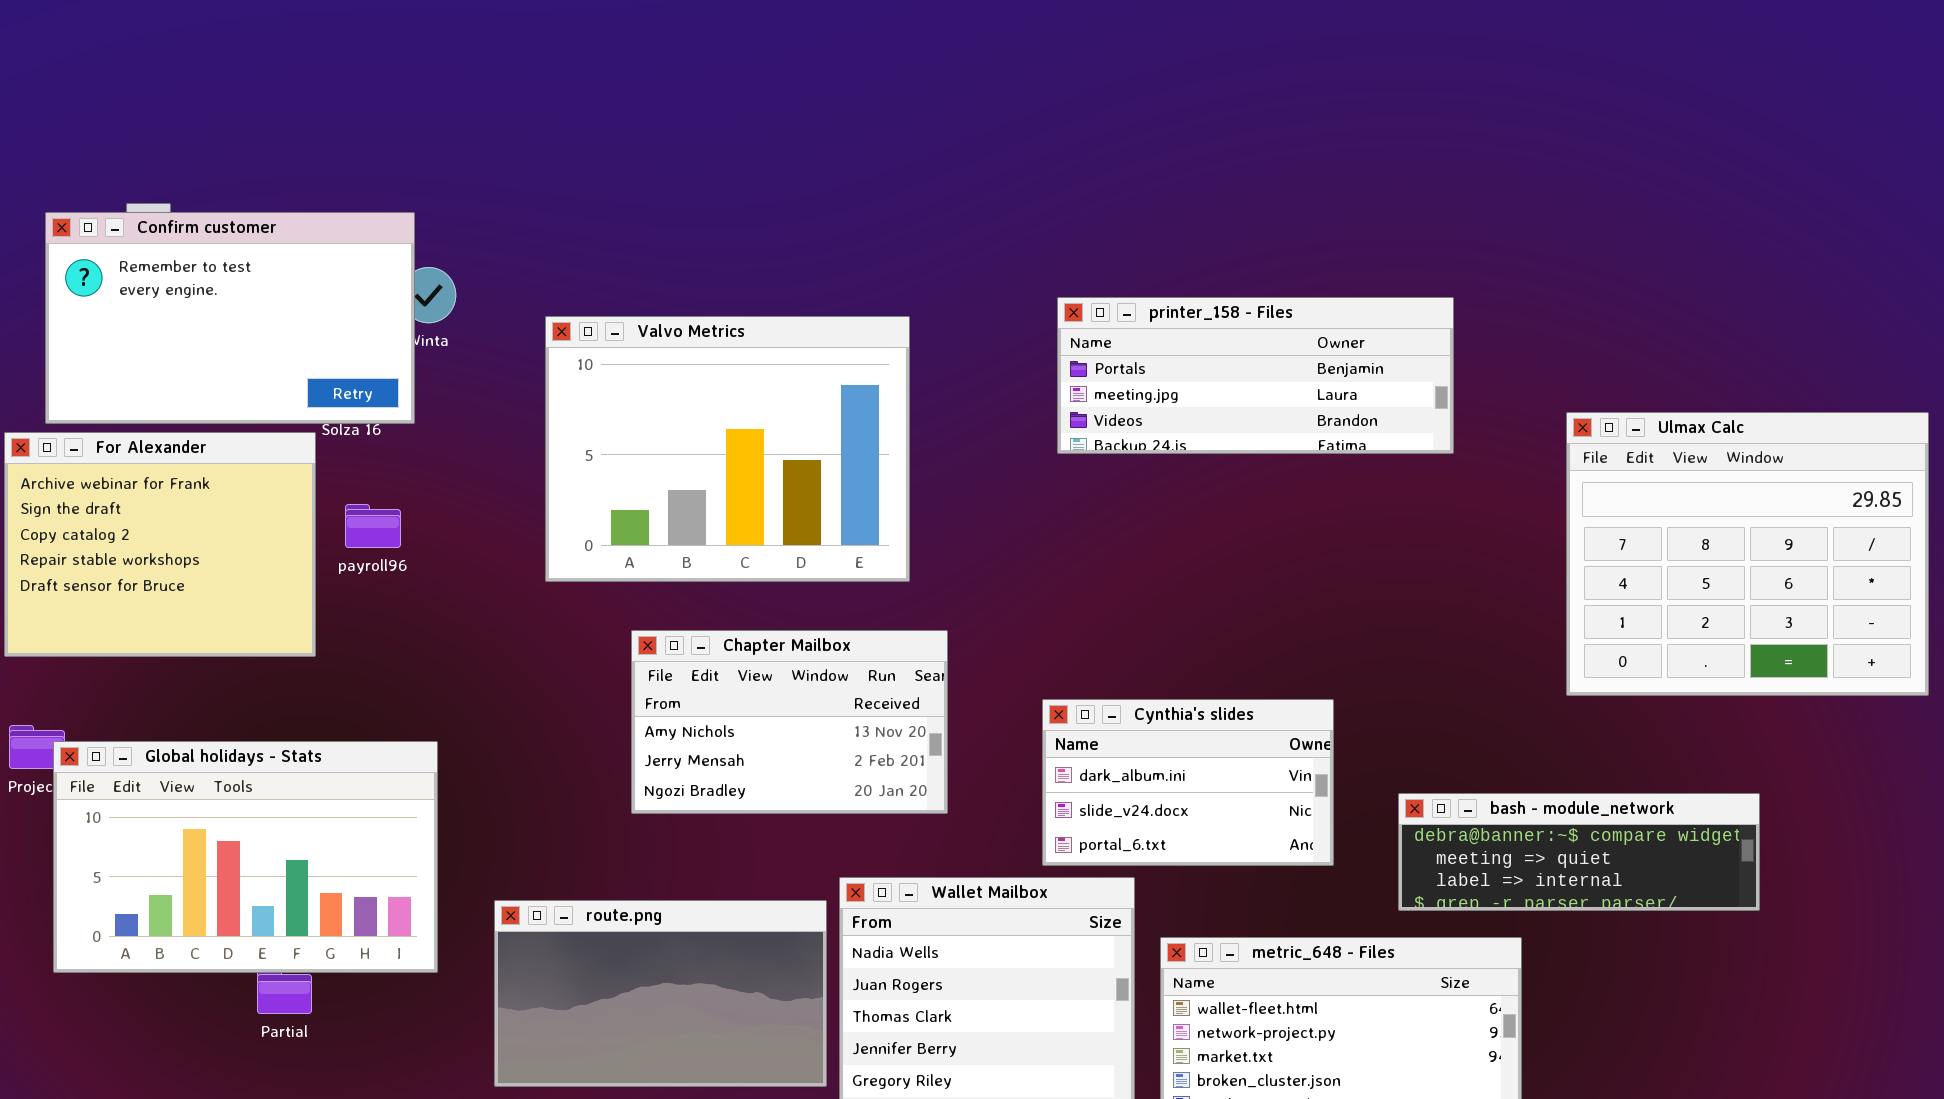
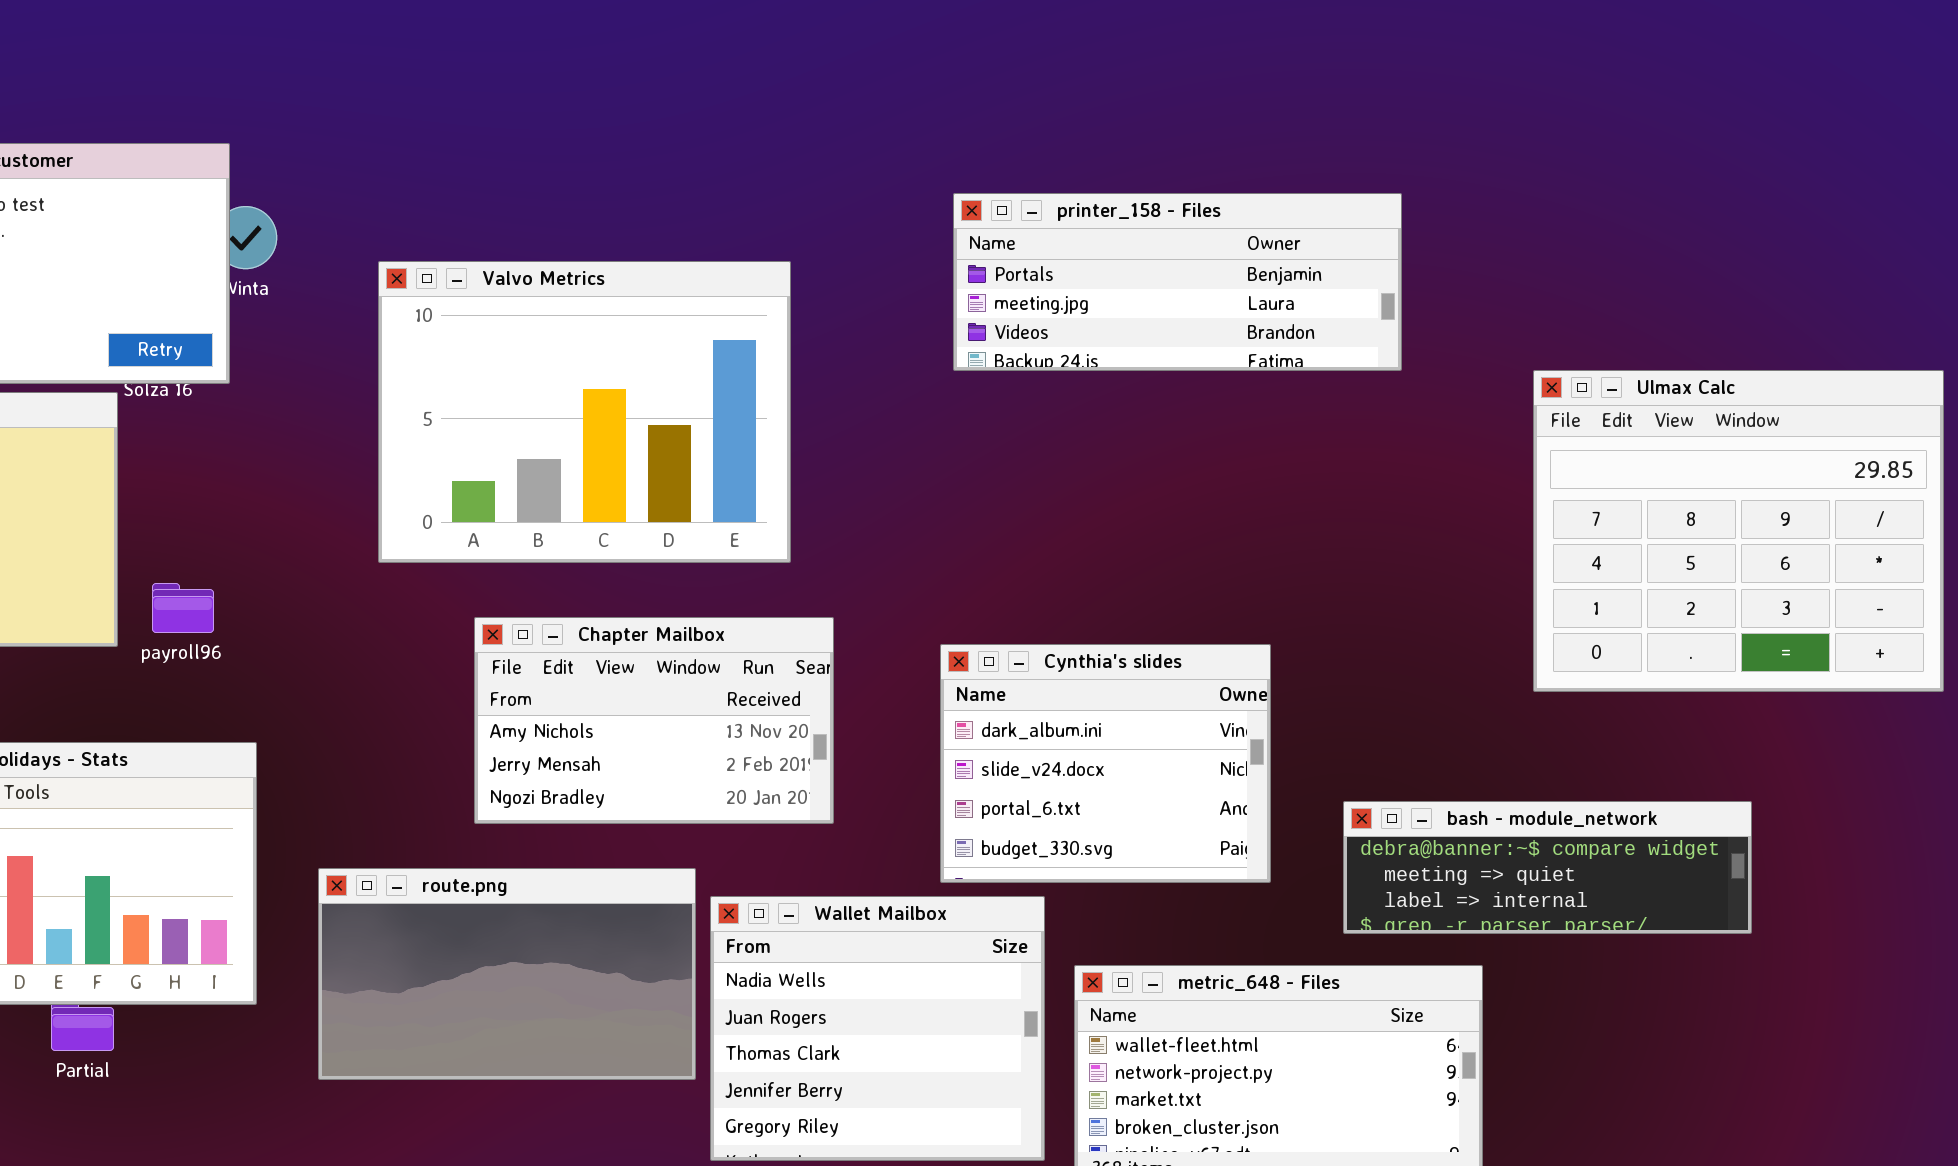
printer_158 - Files: [1057,297,1454,454] -> [953,193,1402,371], moved
payroll96: [345,504,401,548] -> [152,583,214,633], moved
Cynthia's slides: [1042,699,1334,866] -> [940,644,1271,883], resized
route.png: [494,900,827,1087] -> [318,868,696,1080], moved

